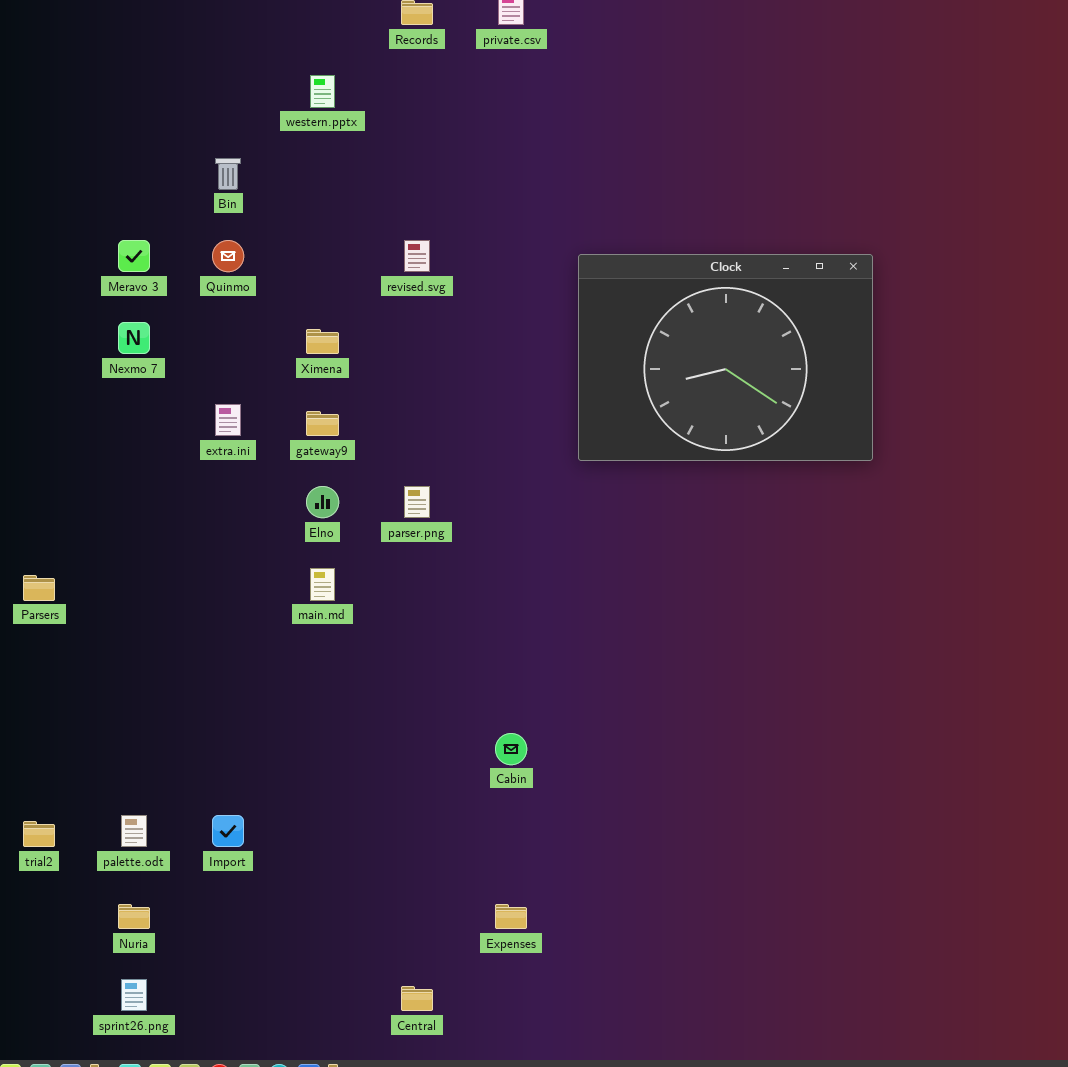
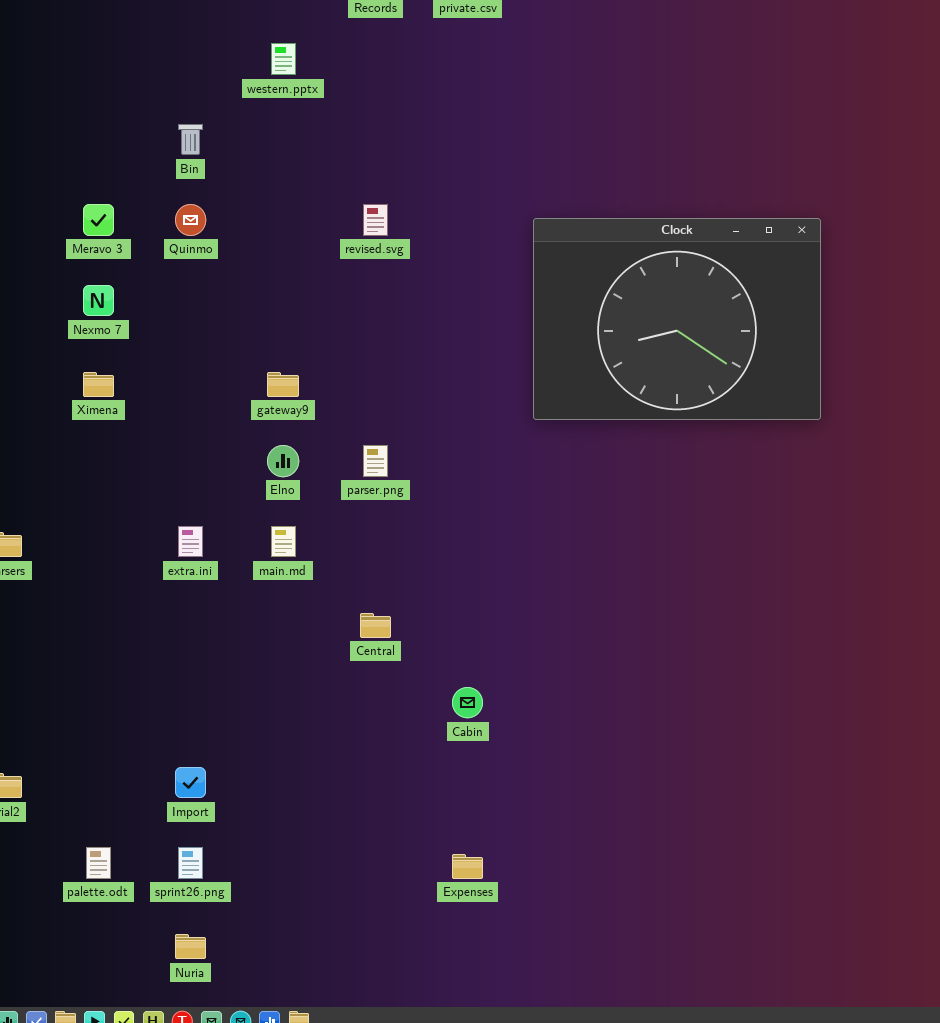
Ximena: [306,329,339,354] -> [83,372,114,397], moved
extra.ini: [215,404,241,436] -> [178,526,203,557], moved
palette.odt: [121,815,147,847] -> [86,847,111,879], moved
Nuria: [118,904,150,929] -> [175,934,206,959], moved
sprint26.png: [121,979,147,1011] -> [178,847,203,879], moved
Central: [401,986,433,1011] -> [360,613,391,638], moved

